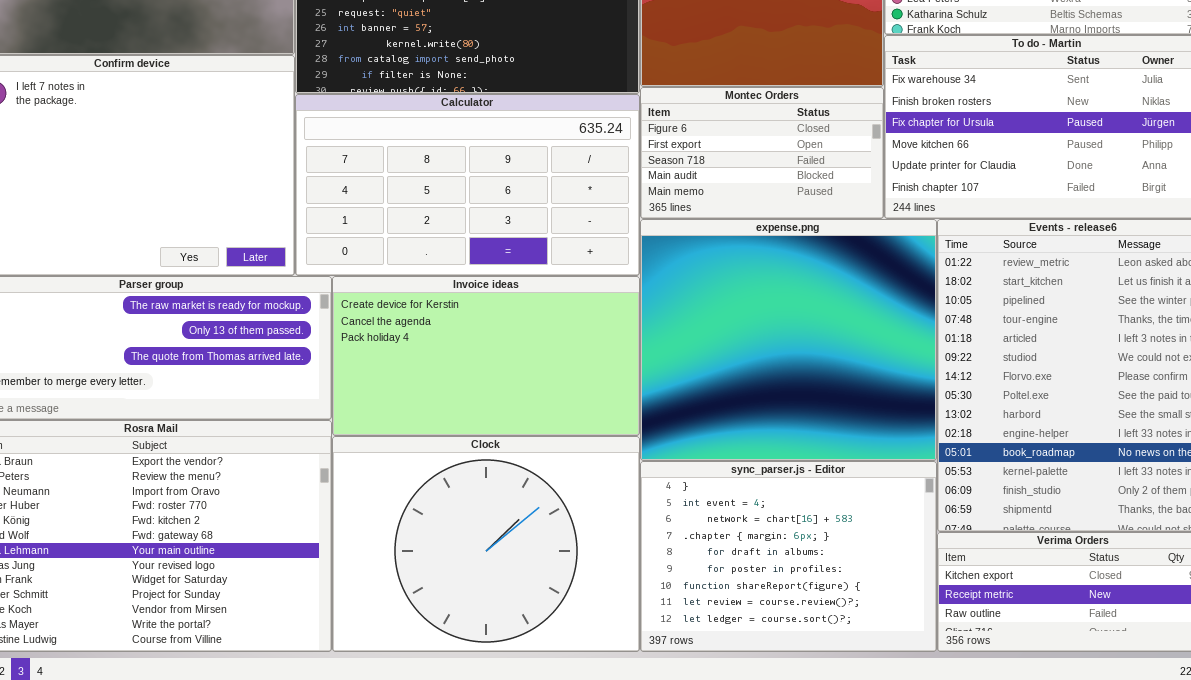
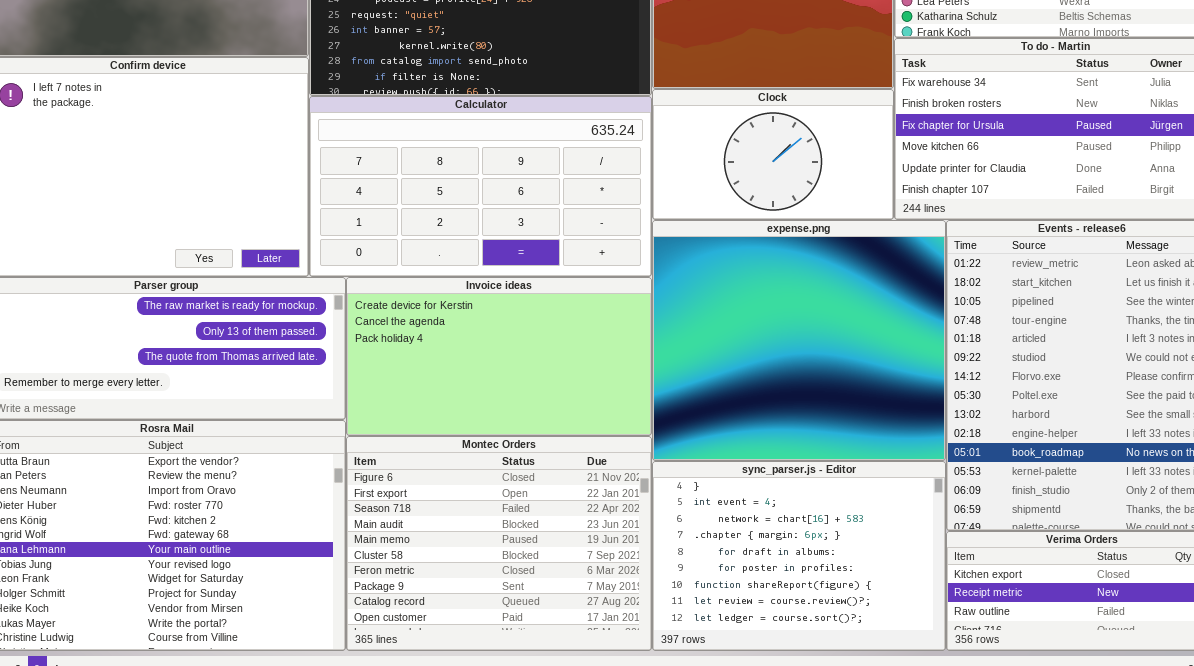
Montec Orders: [640,87,884,219] -> [346,436,652,651], moved, resized
Clock: [332,436,640,652] -> [652,89,894,220], moved, resized

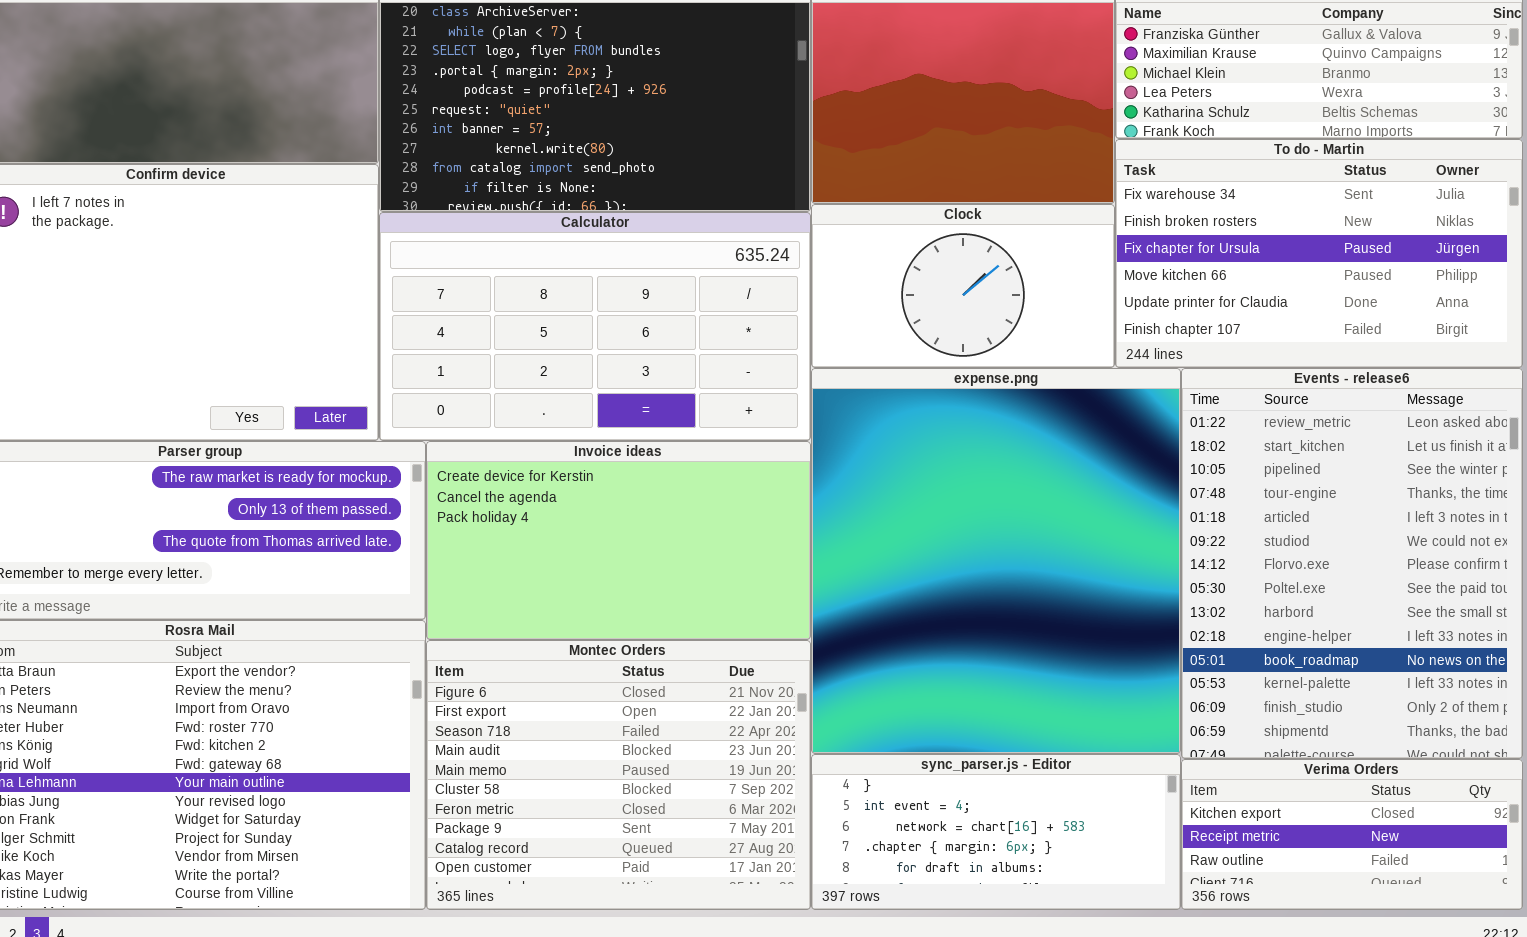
expense.png: [652,220,946,461] -> [811,368,1181,754], resized
sync_parser.js - Editor: [652,461,946,651] -> [811,754,1181,910], resized

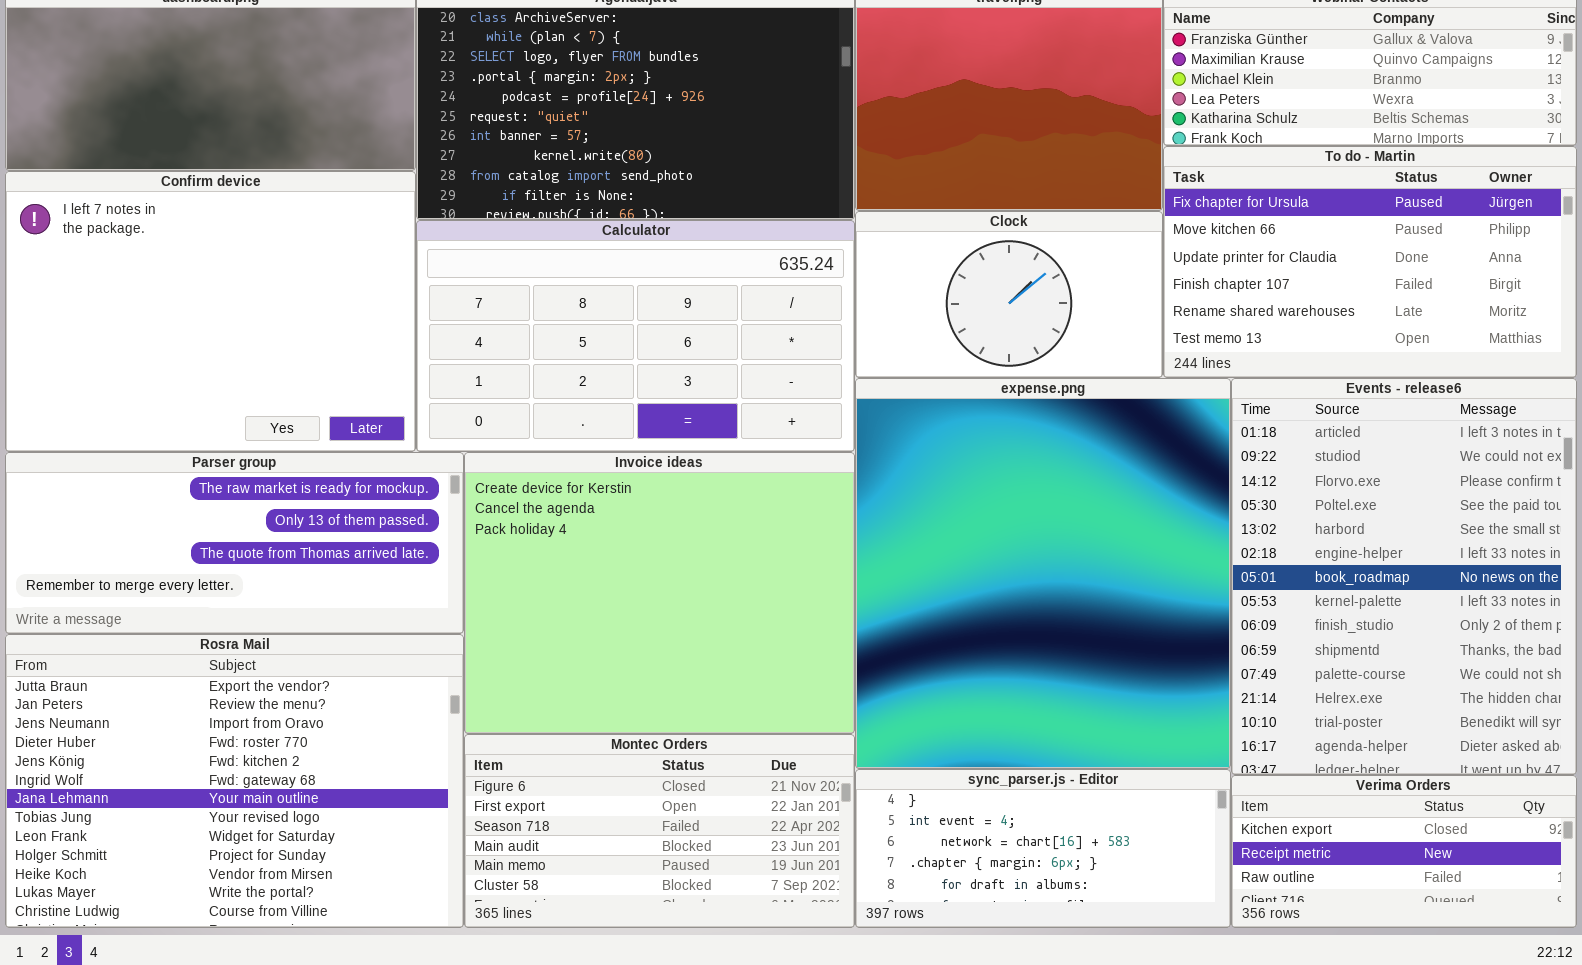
To do - Martin: [1115,139,1523,368] -> [1163,146,1577,378], scrolled down 2 rows
Events - release6: [1181,368,1523,759] -> [1231,378,1577,775], scrolled down 4 rows
Invoice ideas: [426,441,811,640] -> [464,452,855,734], resized
Montec Orders: [426,640,811,910] -> [464,734,855,928], resized

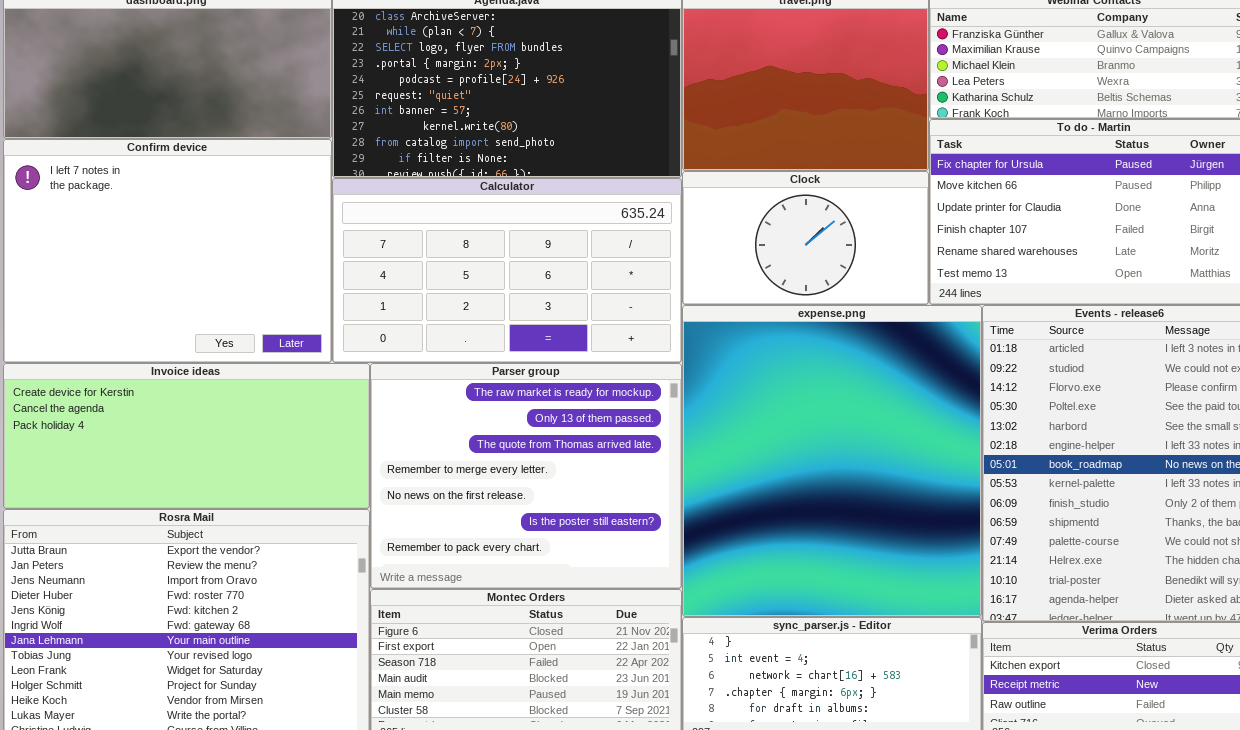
Parser group: [5,452,464,634] -> [370,363,682,589], moved, resized
Invoice ideas: [464,452,855,734] -> [3,363,370,509], moved, resized

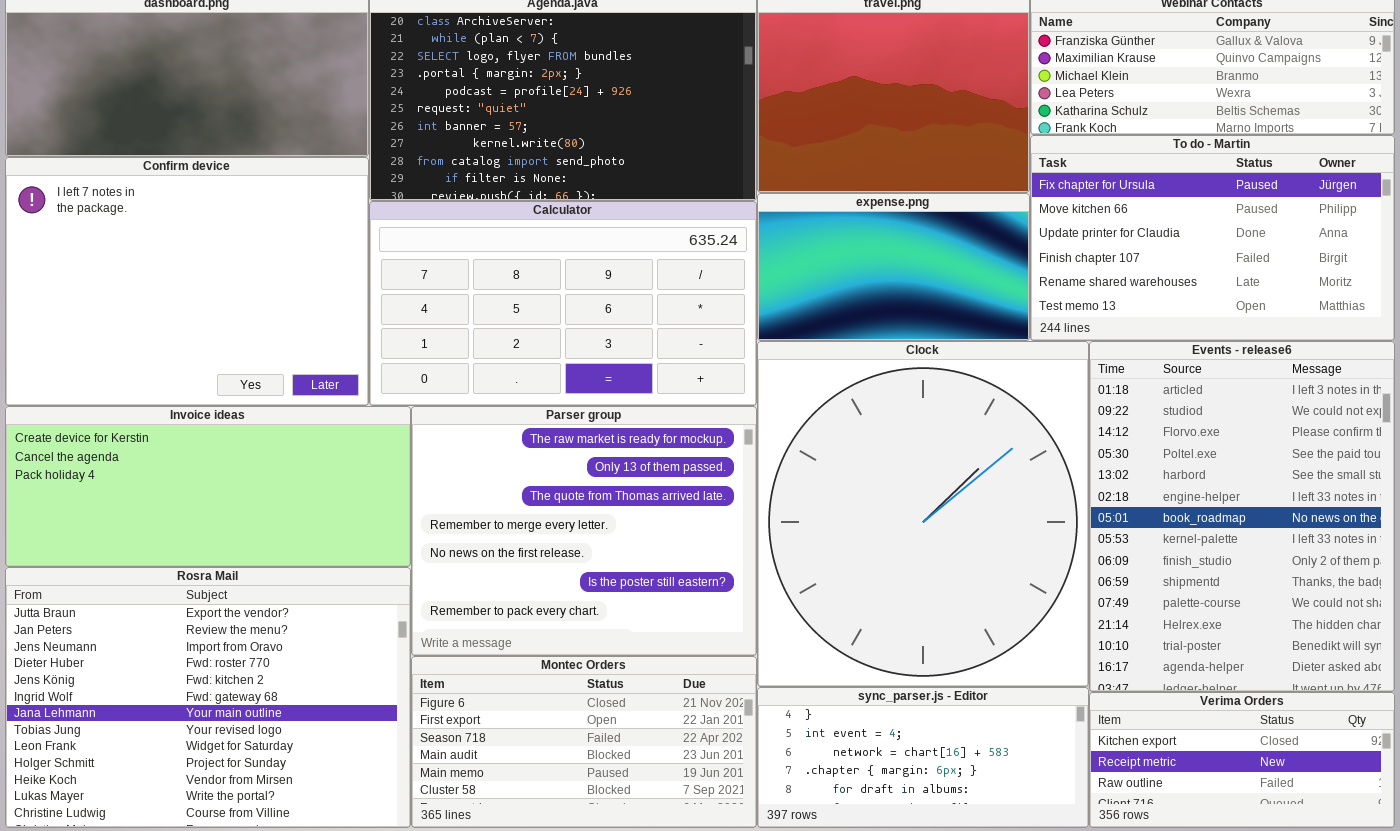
Clock: [682,171,929,305] -> [757,341,1089,687], moved, resized
expense.png: [682,305,982,617] -> [757,193,1030,341], moved, resized

